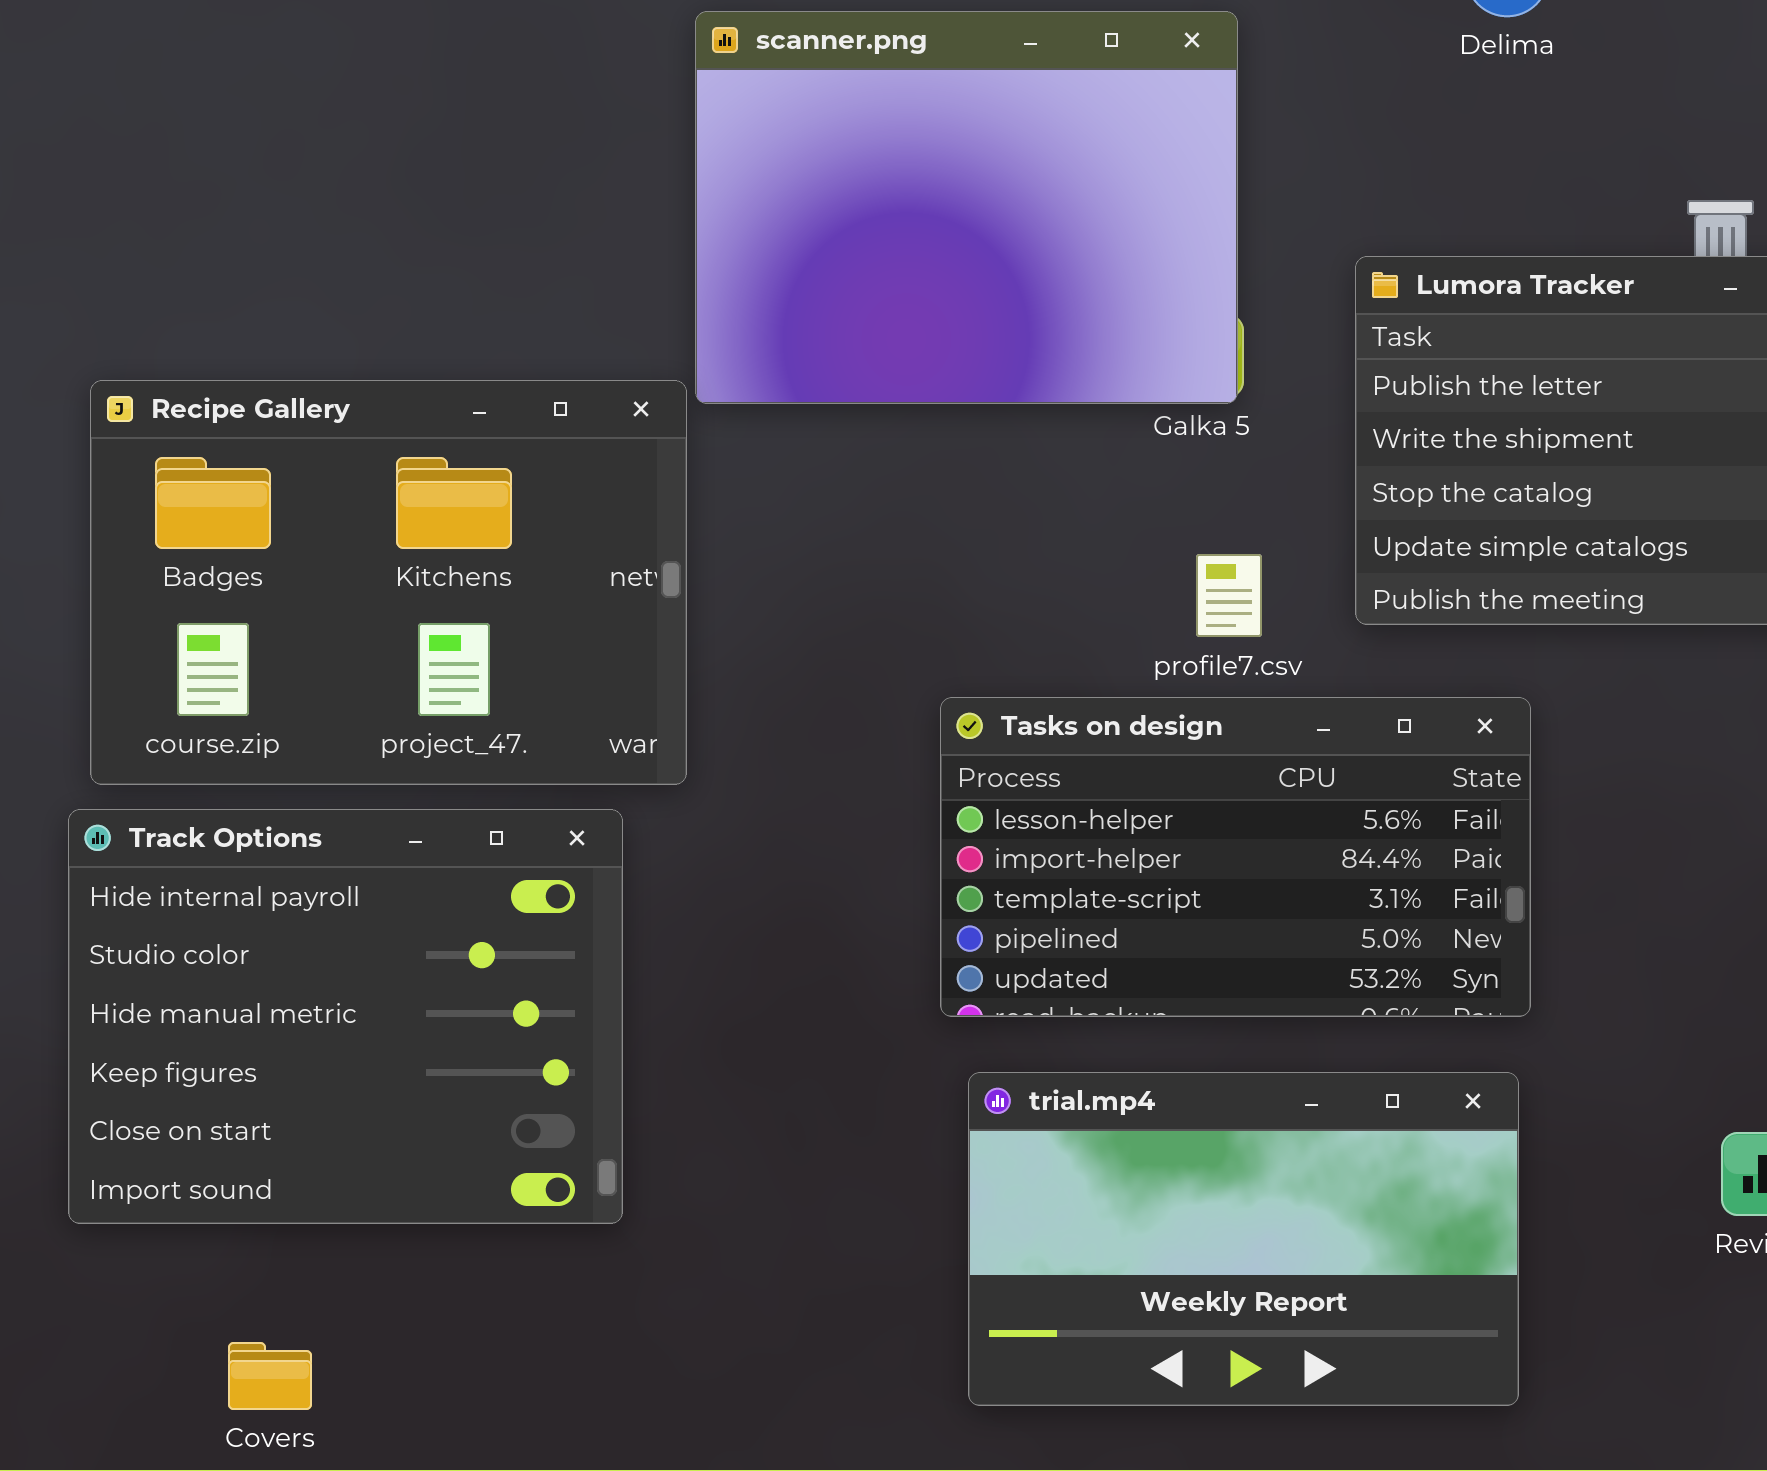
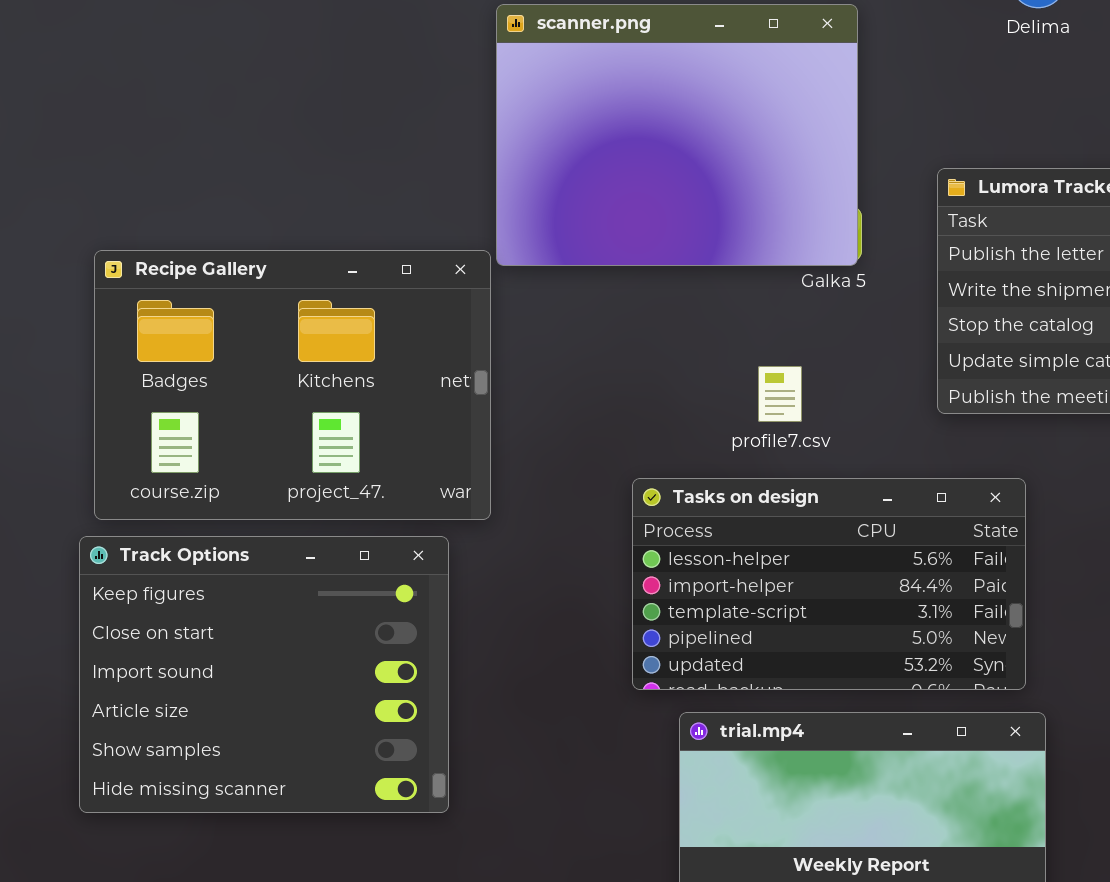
profile7.csv: [1196,554,1262,637] -> [758,366,802,422], moved
Tasks on design: [940,697,1531,1017] -> [632,478,1026,690], moved
Track Options: [68,809,623,1224] -> [79,536,449,813], scrolled down 3 rows

